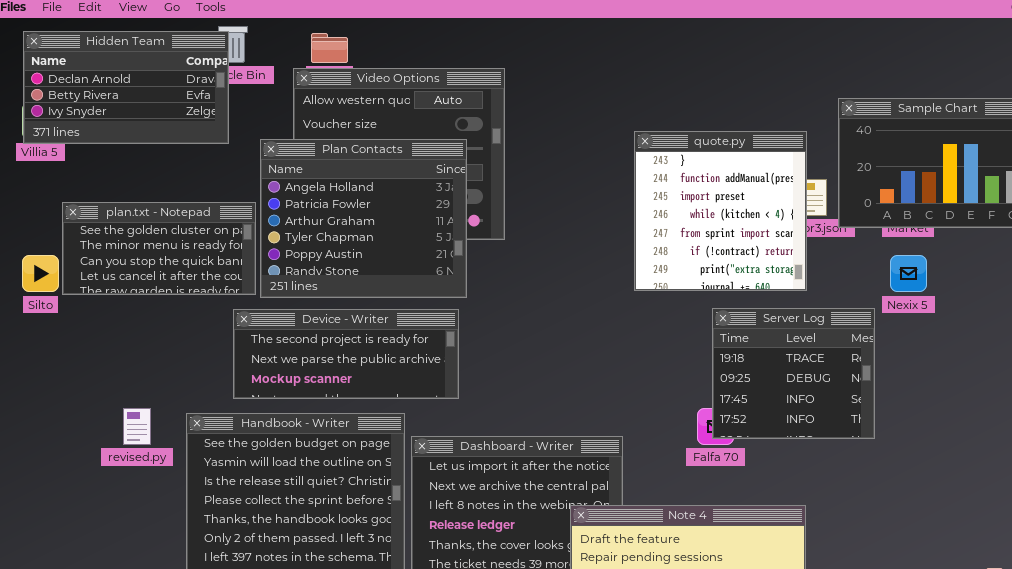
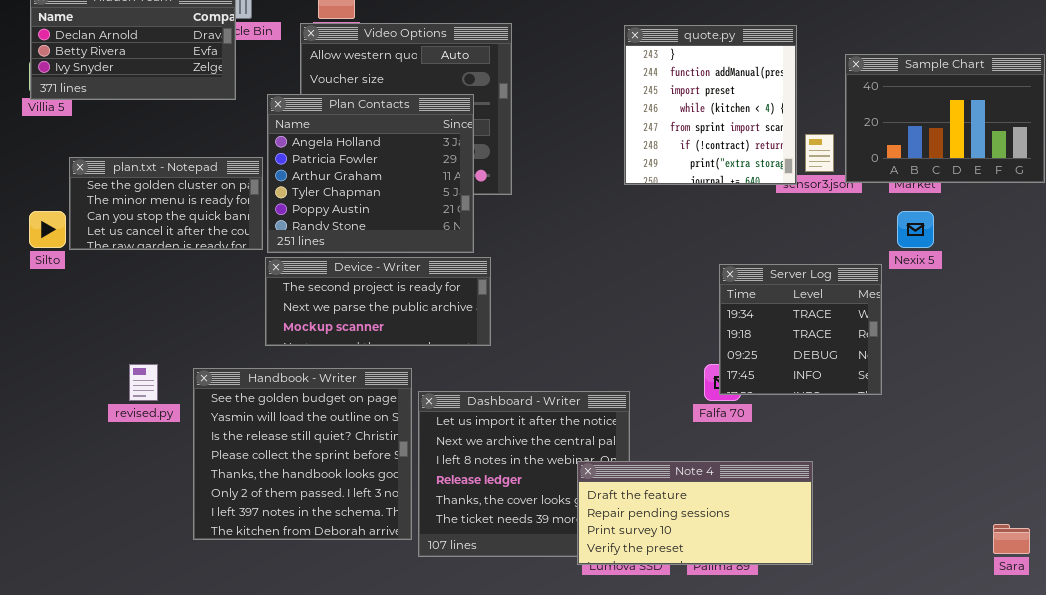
quote.py: [634,131,807,291] -> [624,25,797,185], moved
Server Log: [712,308,875,439] -> [719,264,882,395], scrolled up 1 row
Device - Writer: [233,309,459,399] -> [265,257,491,346], moved

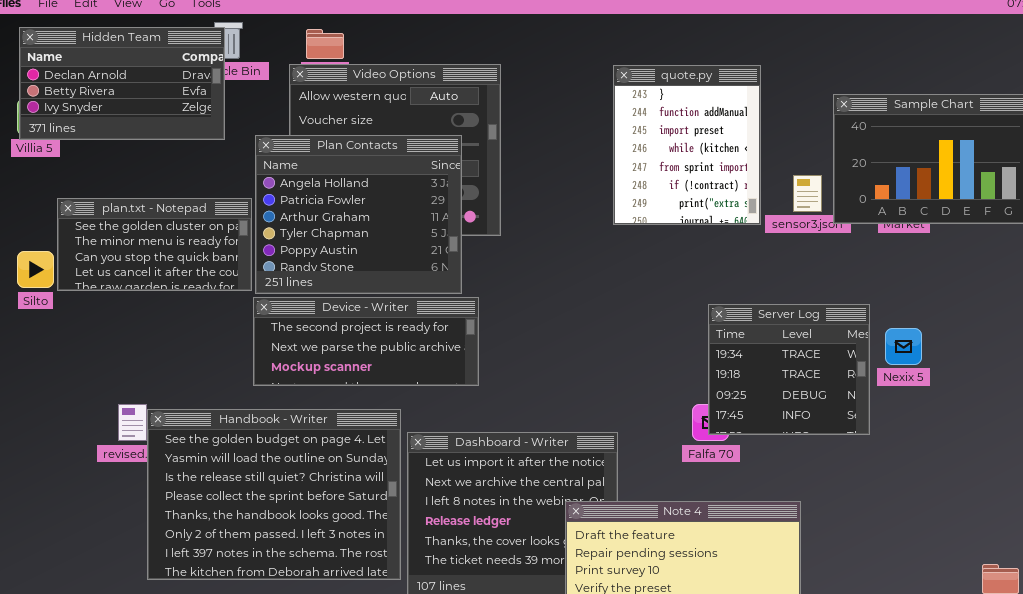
quote.py: [624,25,797,185] -> [613,65,761,225], resized
Nexix 5: [897,211,934,248] -> [885,328,922,365], moved
Handbook - Writer: [193,368,412,540] -> [147,409,401,580], resized

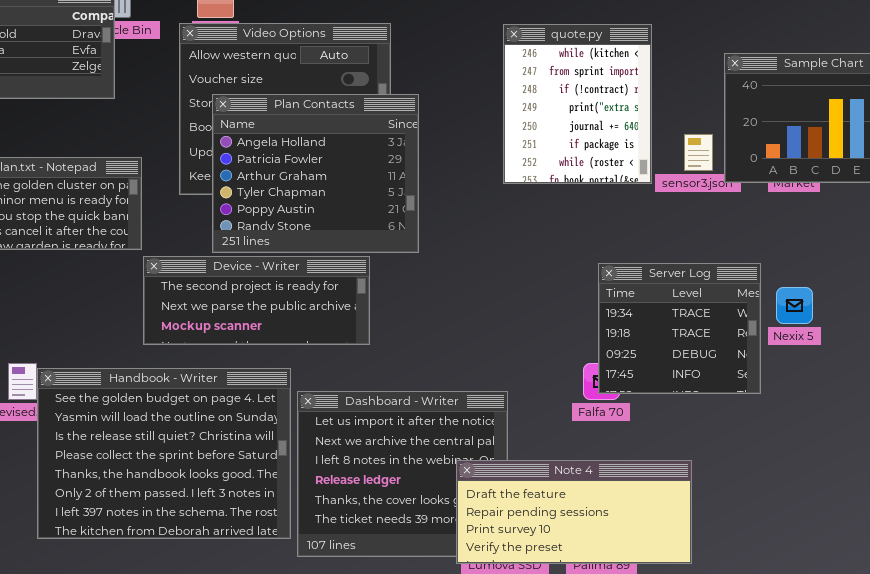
quote.py: [613,65,761,225] -> [503,24,652,184], scrolled down 3 rows
Plan Contacts: [255,135,462,294] -> [212,94,419,253], moved

